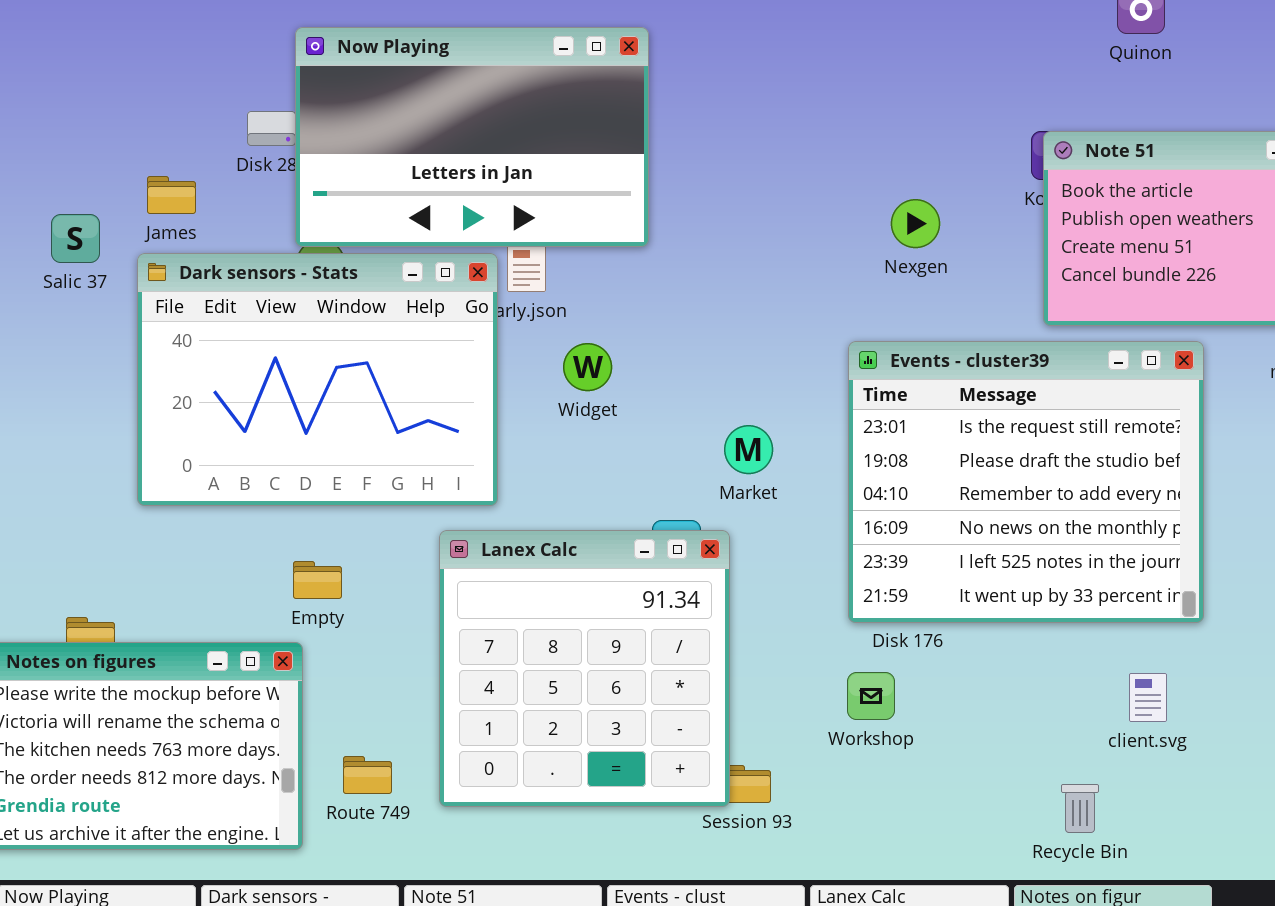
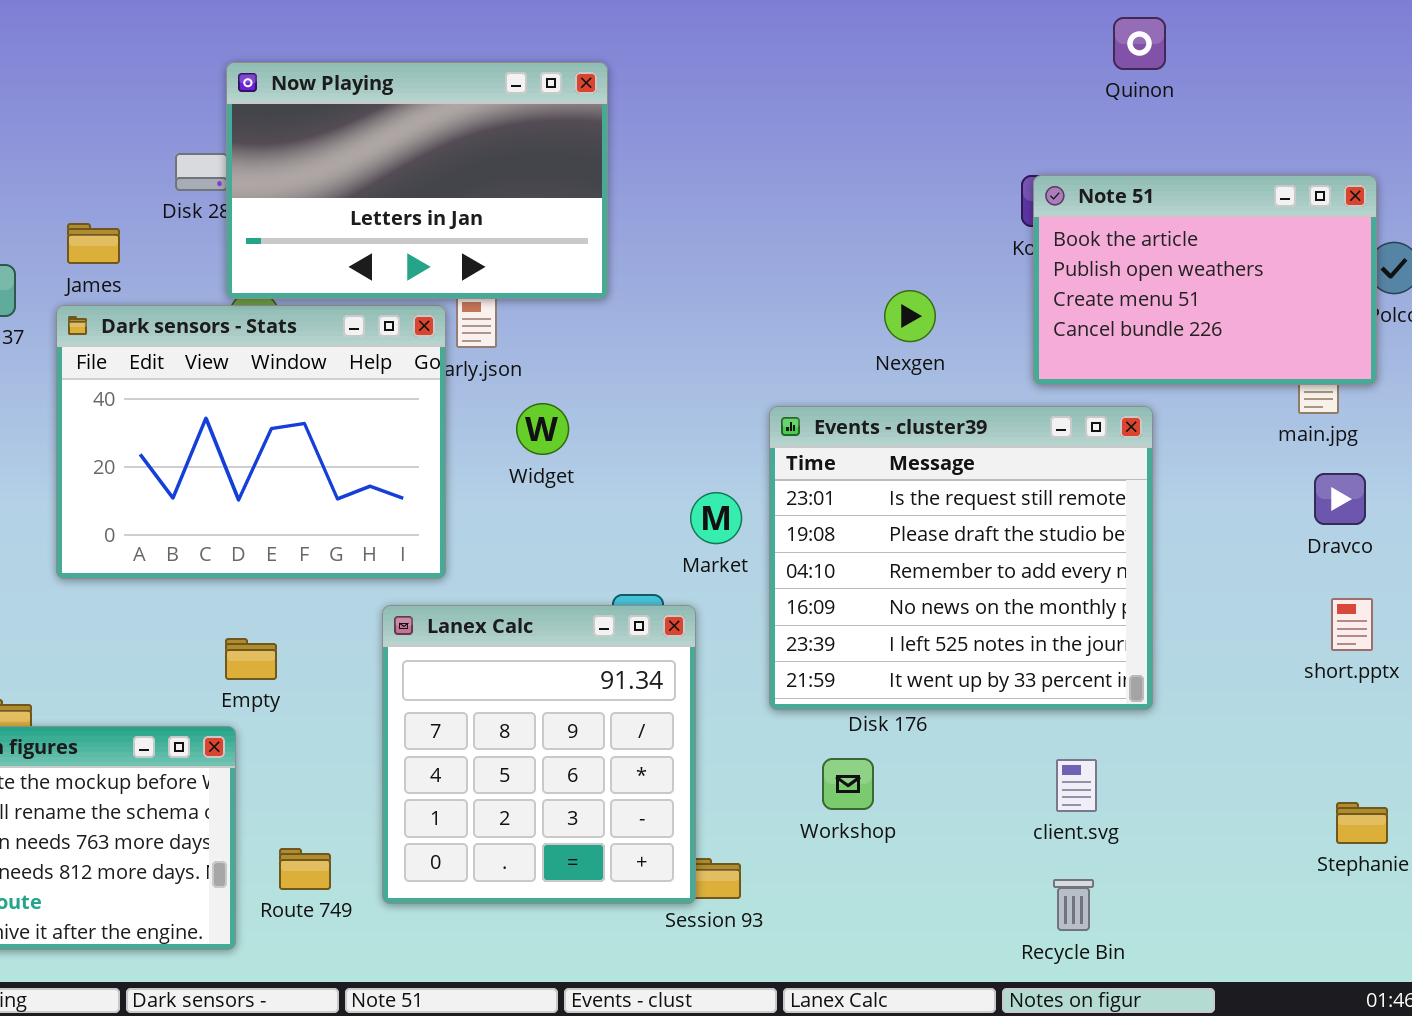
Nexgen: [891,199,940,248] -> [884,290,936,342], moved
Events - cluster39: [848,341,1204,623] -> [769,406,1153,710], moved
client.svg: [1129,673,1167,722] -> [1056,759,1097,812], moved

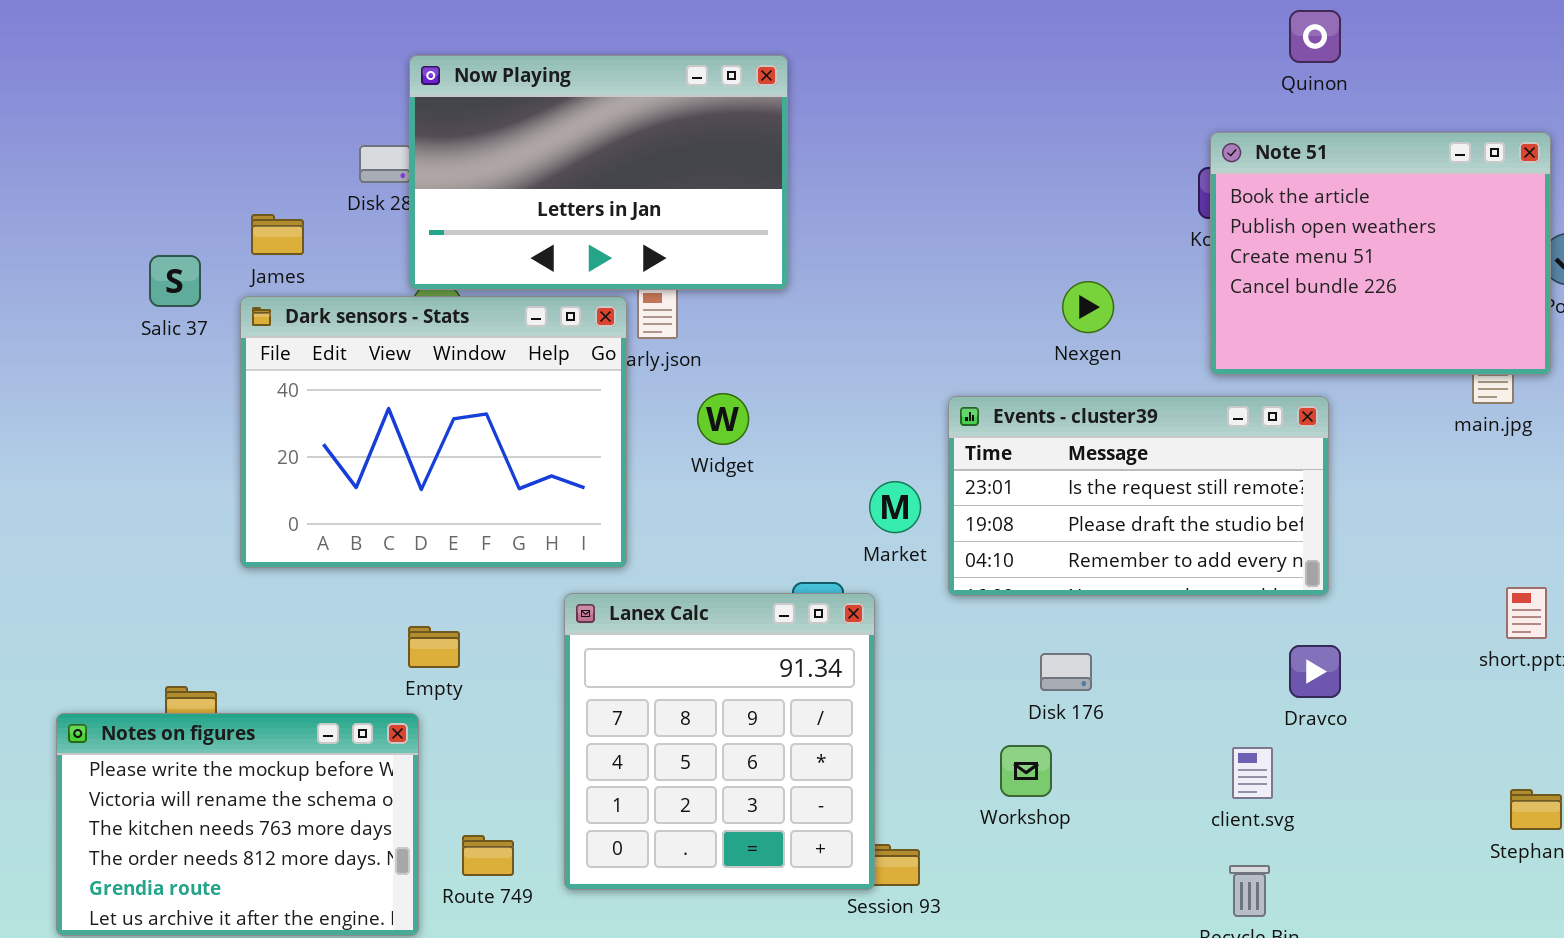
Note 51: [1033,175,1377,385] -> [1210,132,1551,375], resized
Events - cluster39: [769,406,1153,710] -> [948,396,1329,596], resized
Dravco: [1314,473,1366,525] -> [1289,645,1341,698], moved

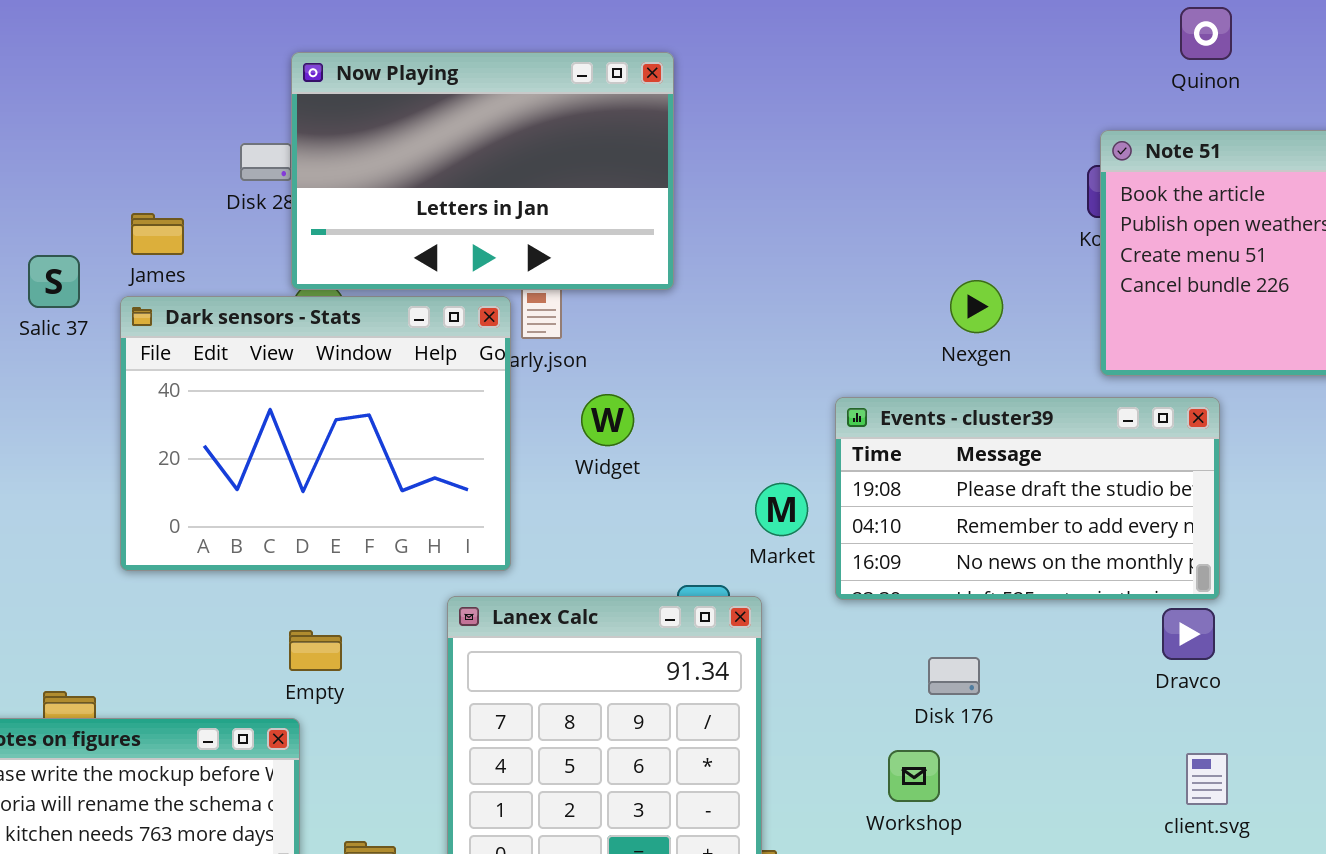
Events - cluster39: [948,396,1329,596] -> [835,397,1220,600], scrolled down 1 row
Dravco: [1289,645,1341,698] -> [1162,608,1215,660], moved
client.svg: [1232,747,1273,799] -> [1186,753,1228,805], moved

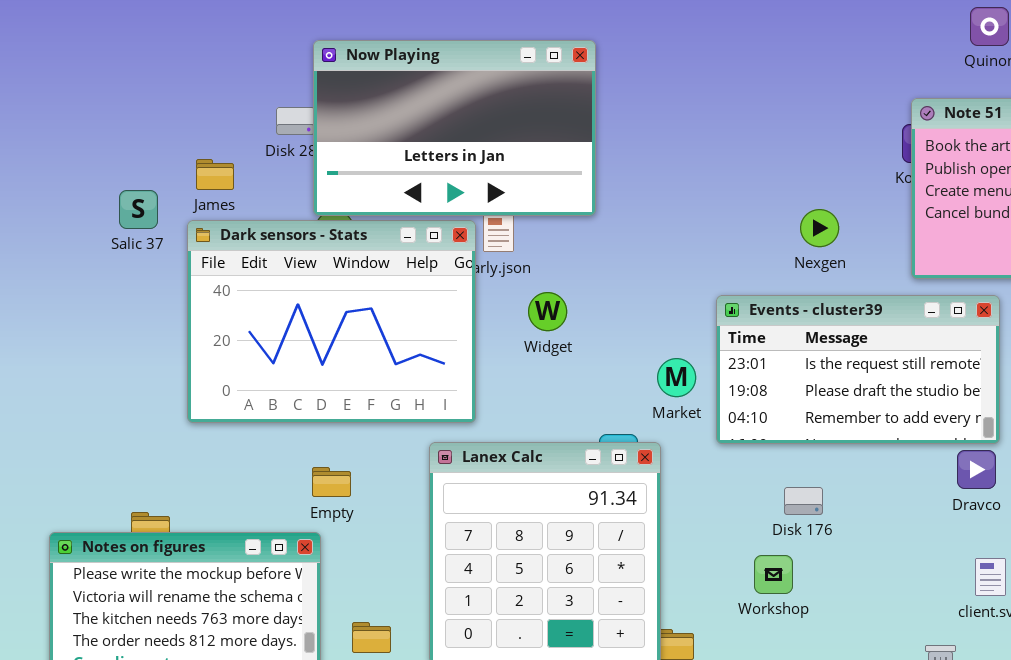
Events - cluster39: [835,397,1220,600] -> [716,295,1000,444], scrolled up 1 row

